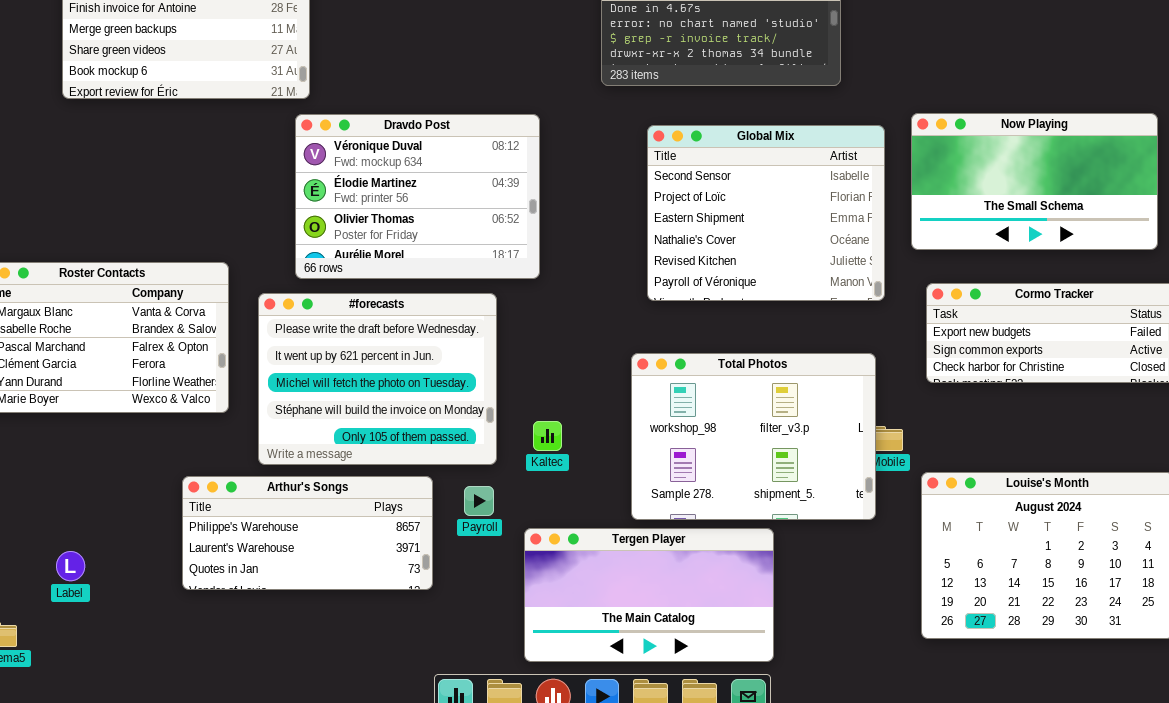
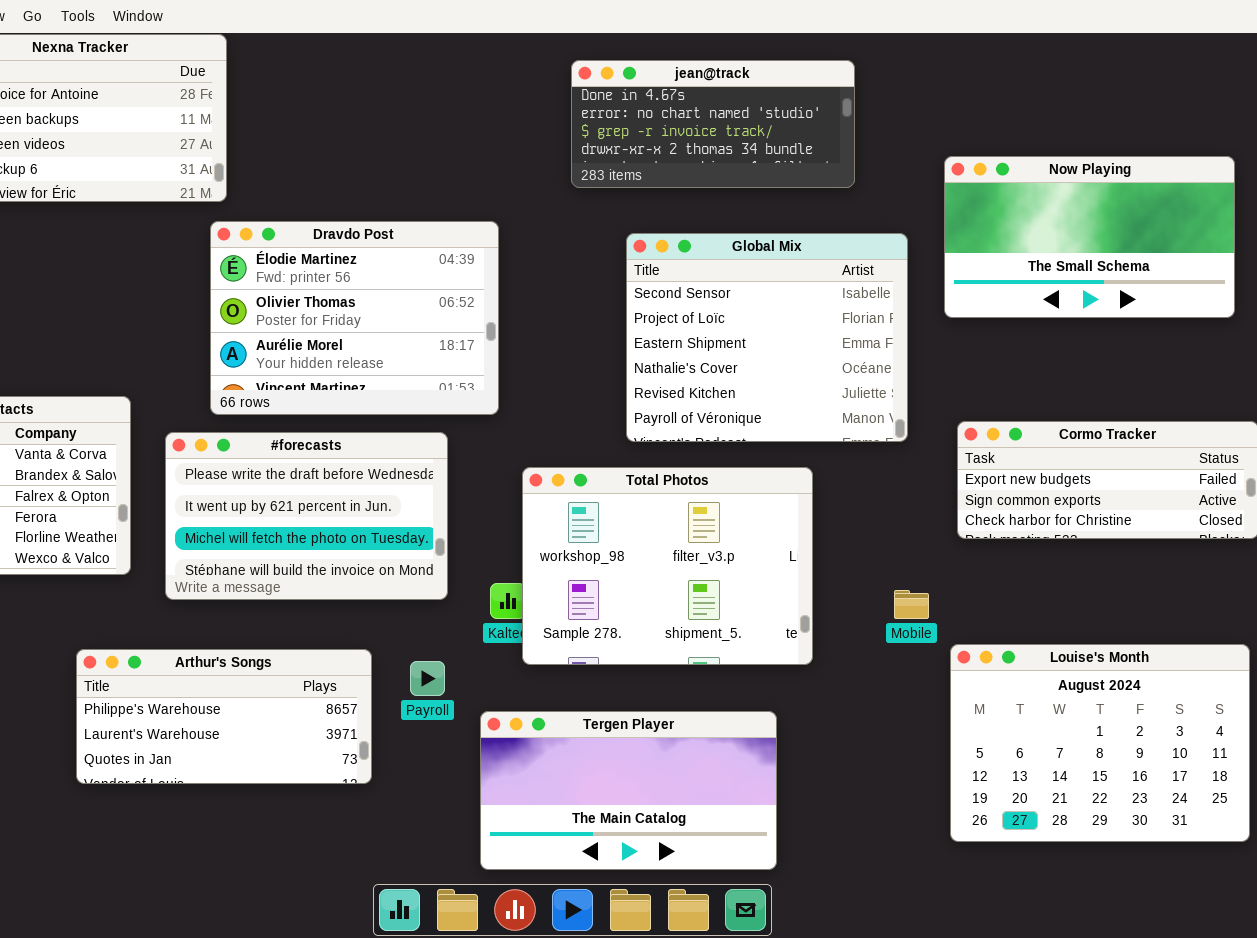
Now Playing: [911,113,1158,250] -> [944,156,1235,318], moved
Dravdo Post: [295,114,540,279] -> [210,221,499,415], scrolled down 1 row
#forecasts: [258,293,497,465] -> [165,432,448,600], resized
Total Photos: [631,353,876,520] -> [522,467,813,665], moved

